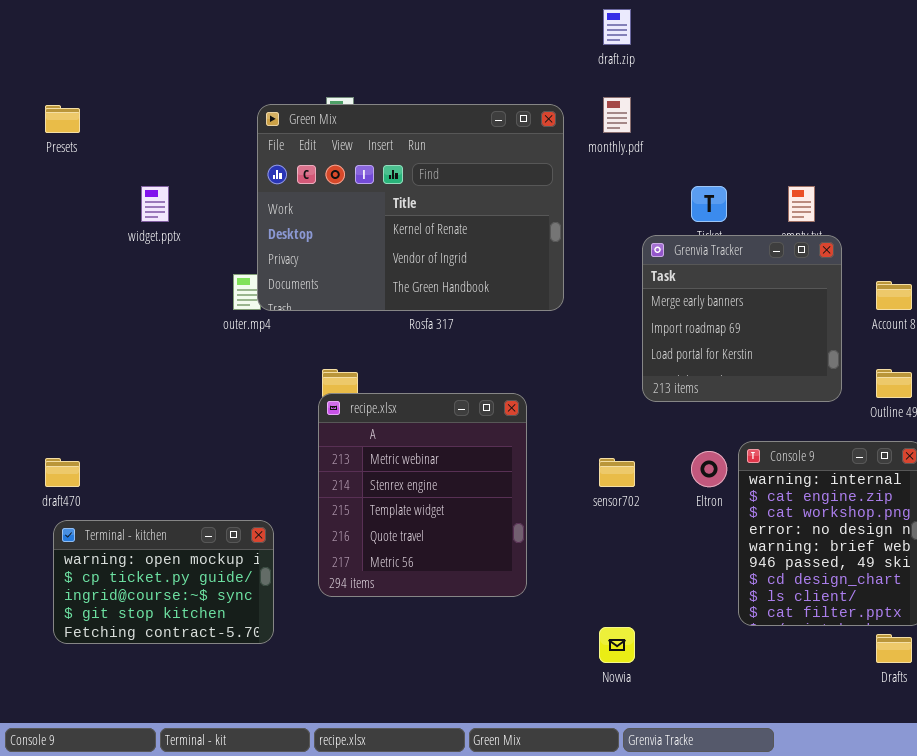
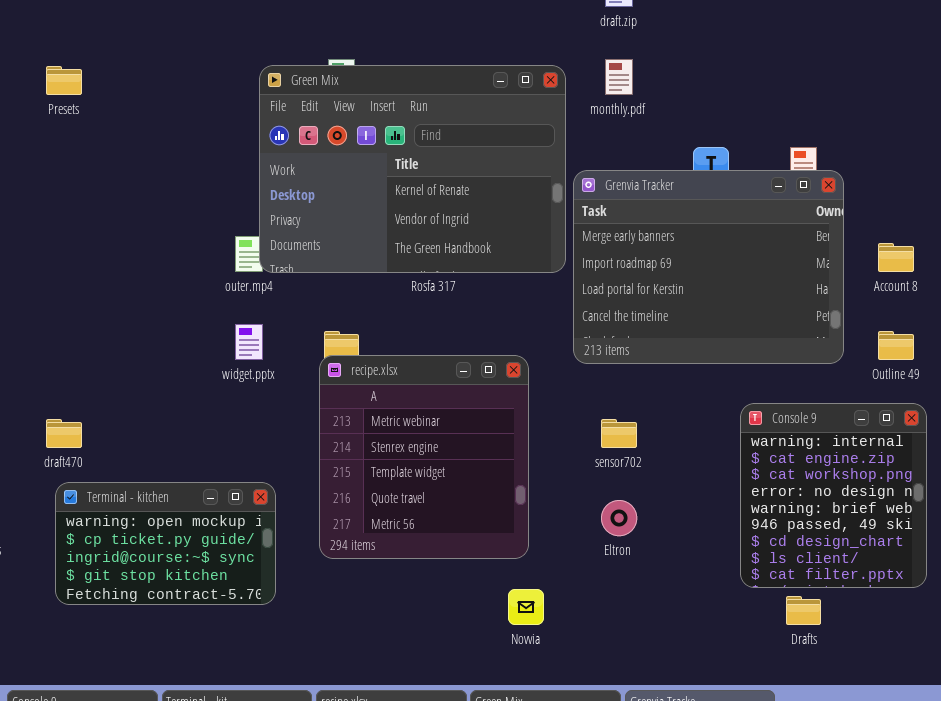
widget.pptx: [141,186,169,222] -> [235,324,263,360], moved
Grenvia Tracker: [642,235,842,402] -> [573,170,844,364], resized
Eltron: [691,451,727,487] -> [601,500,637,536], moved
Novvia: [599,627,635,663] -> [508,589,544,625], moved
Drafts: [876,634,912,663] -> [786,596,821,625], moved

